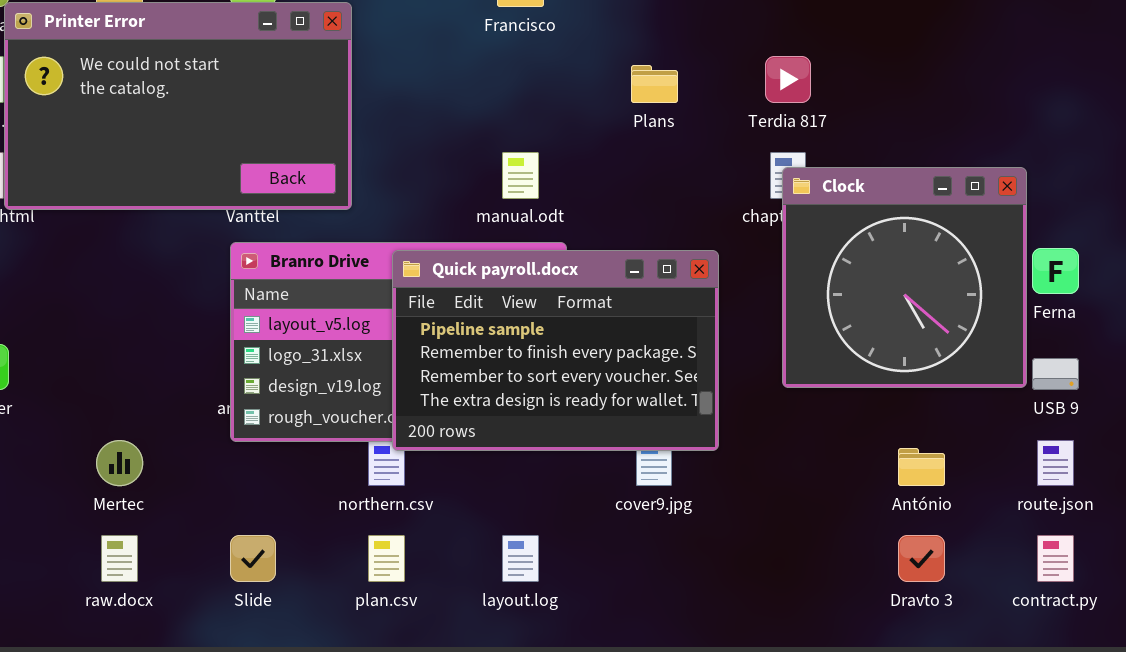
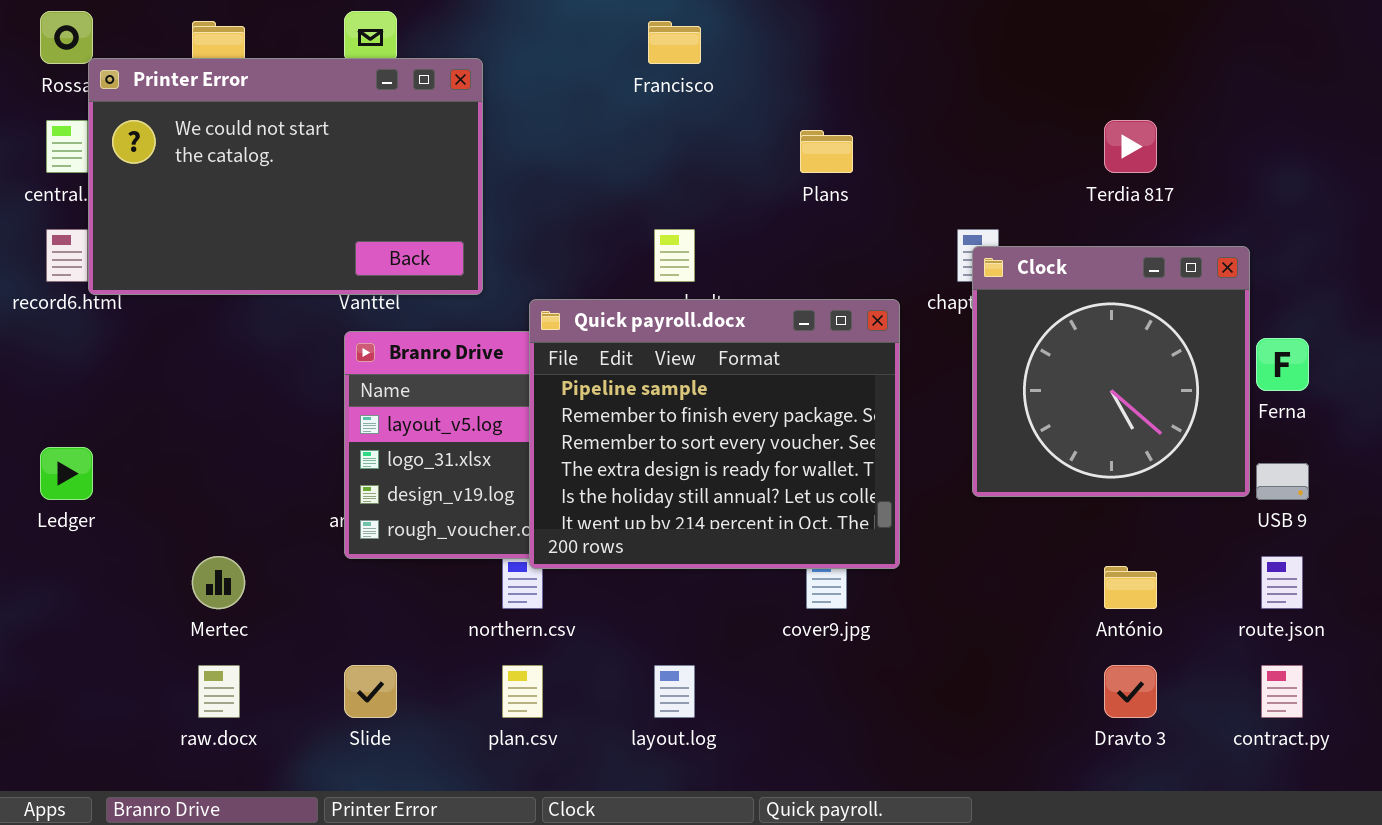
Terdia 817: [765,56,811,103] -> [1104,120,1157,173], moved
Quick payroll.docx: [392,250,719,451] -> [529,299,900,569], resized

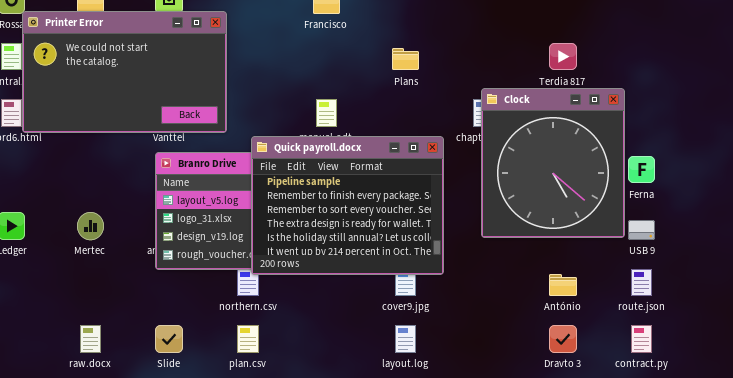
Clock: [972,246,1250,497] -> [481,88,625,238], resized
Mertec: [192,556,245,609] -> [77,212,104,240], moved
layout.log: [654,665,695,718] -> [395,325,416,353], moved

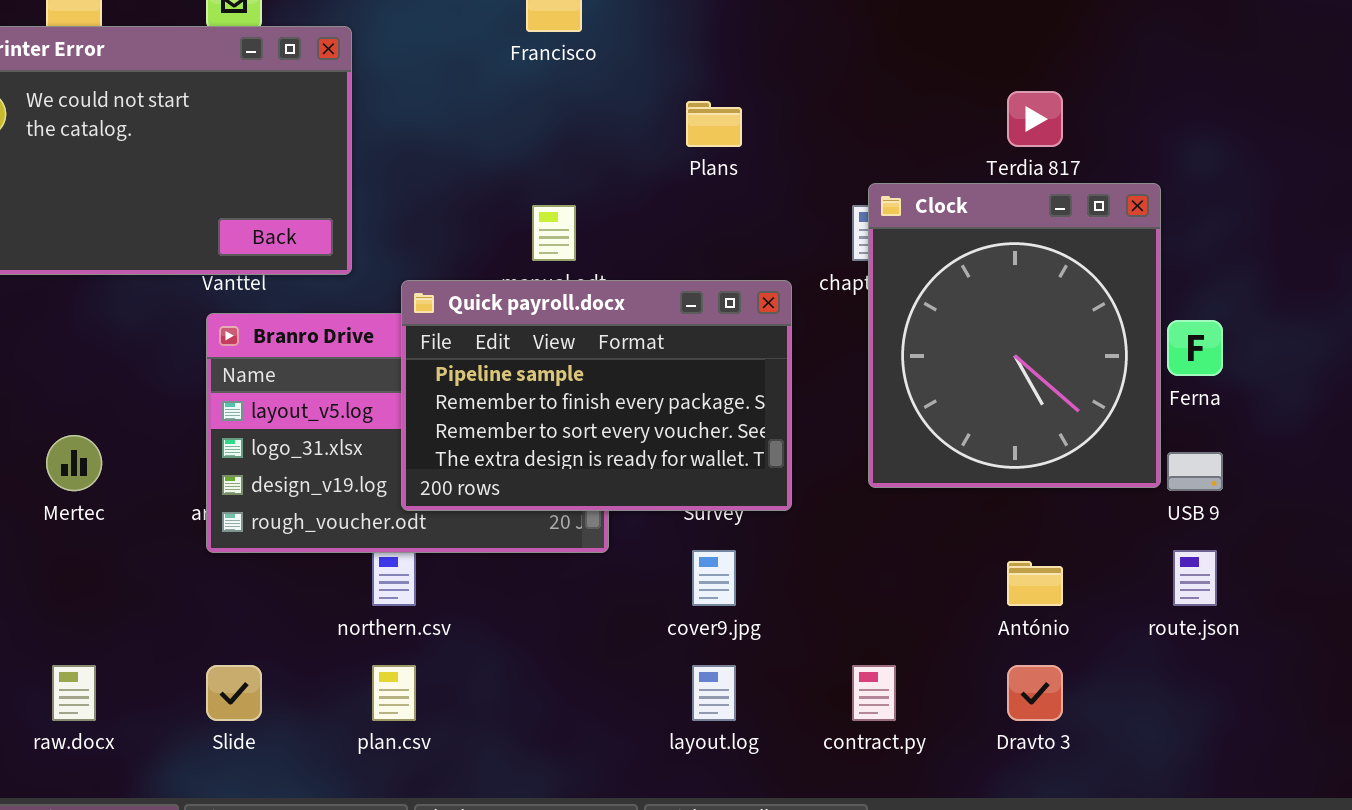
Quick payroll.docx: [251,136,444,275] -> [401,280,792,511], resized
contract.py: [631,325,652,353] -> [852,665,896,721], moved

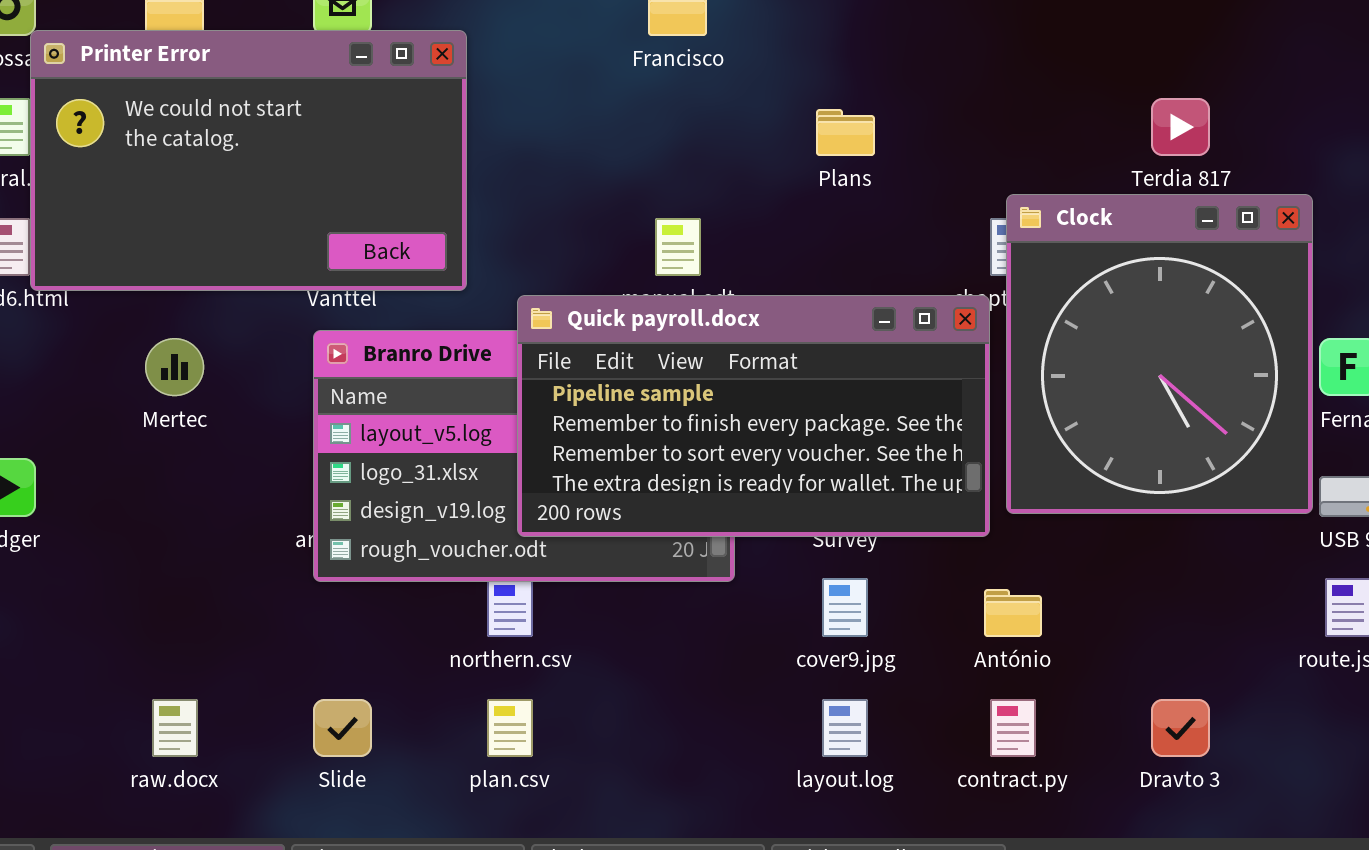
Quick payroll.docx: [401,280,792,511] -> [517,295,990,537], resized
Mertec: [46,435,102,491] -> [145,338,204,396], moved
António: [1007,561,1063,606] -> [984,589,1042,637], moved

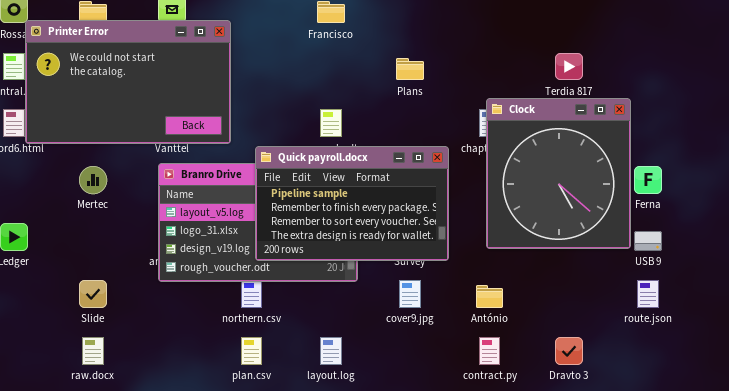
Quick payroll.docx: [517,295,990,537] -> [255,146,449,261], resized
Slide: [313,699,372,757] -> [79,280,107,308], moved
layout.log: [822,699,868,757] -> [320,337,342,365], moved

